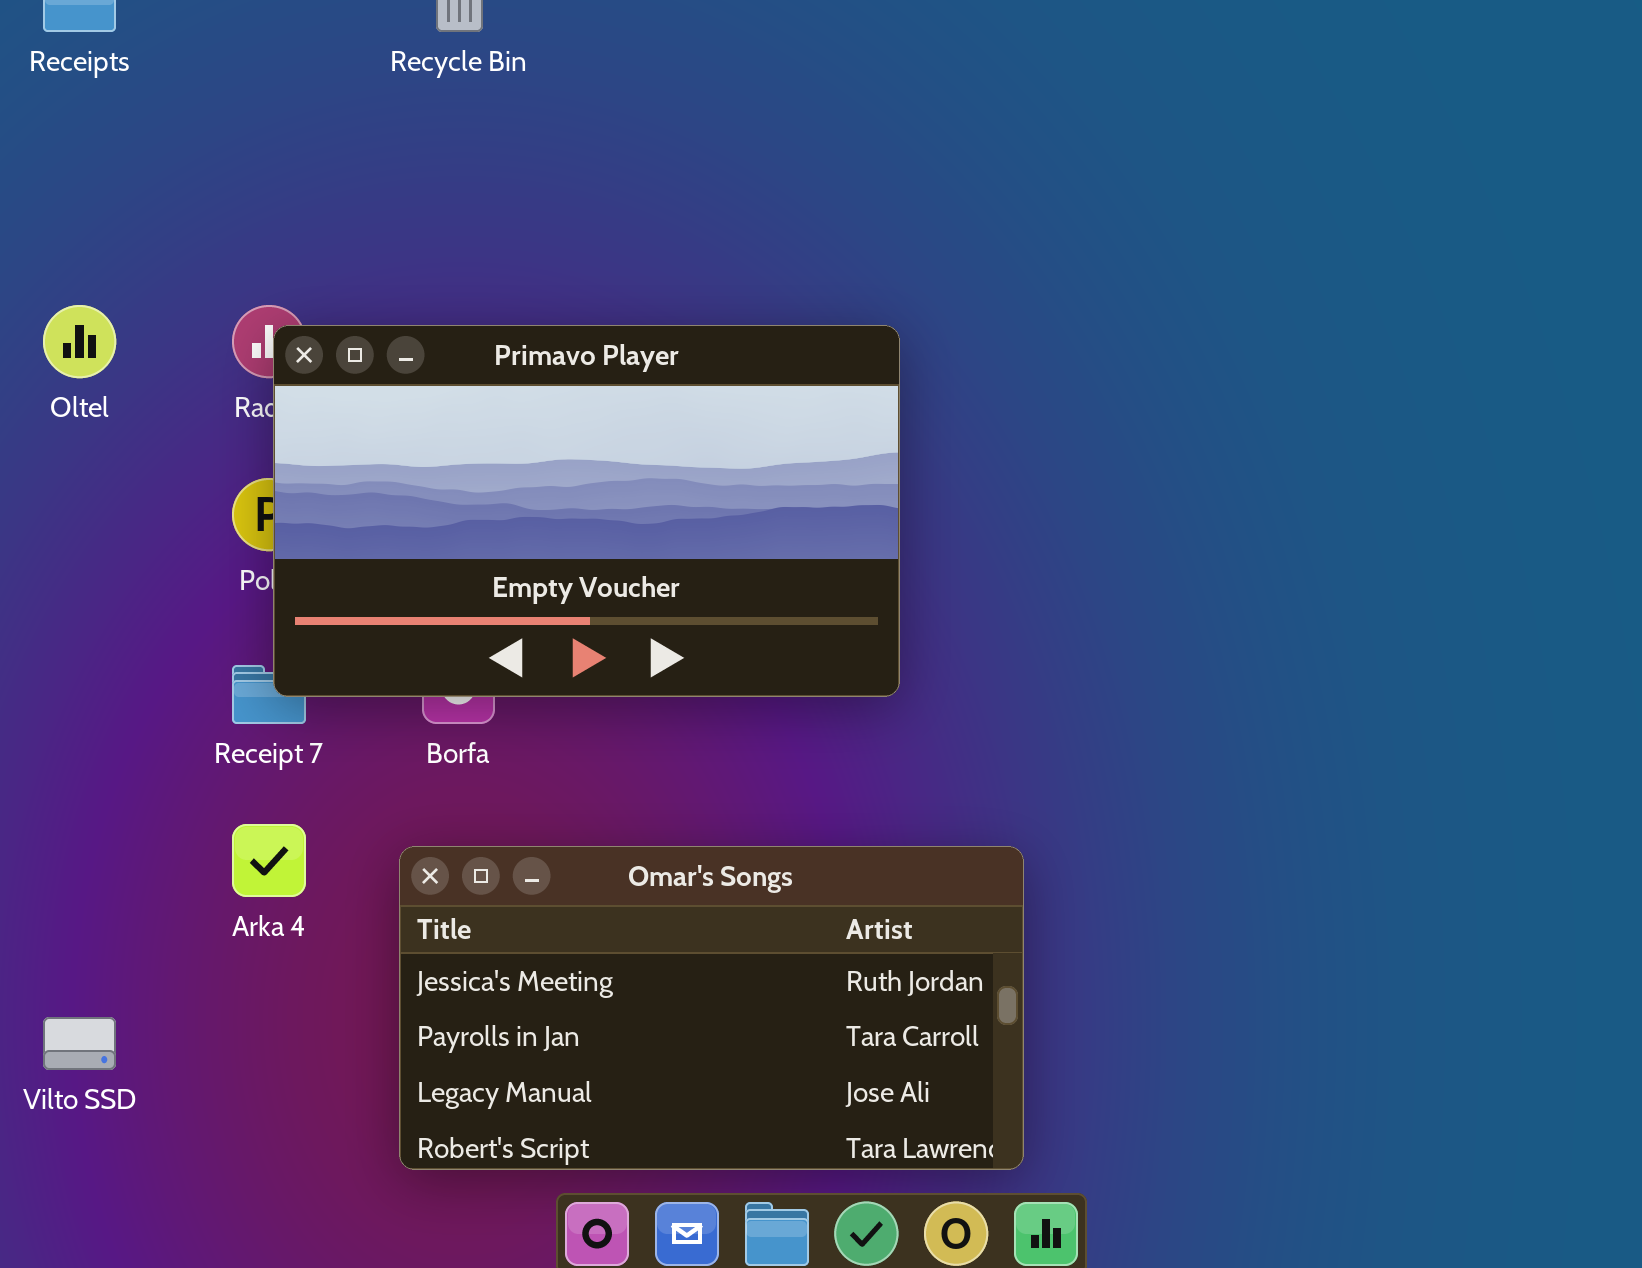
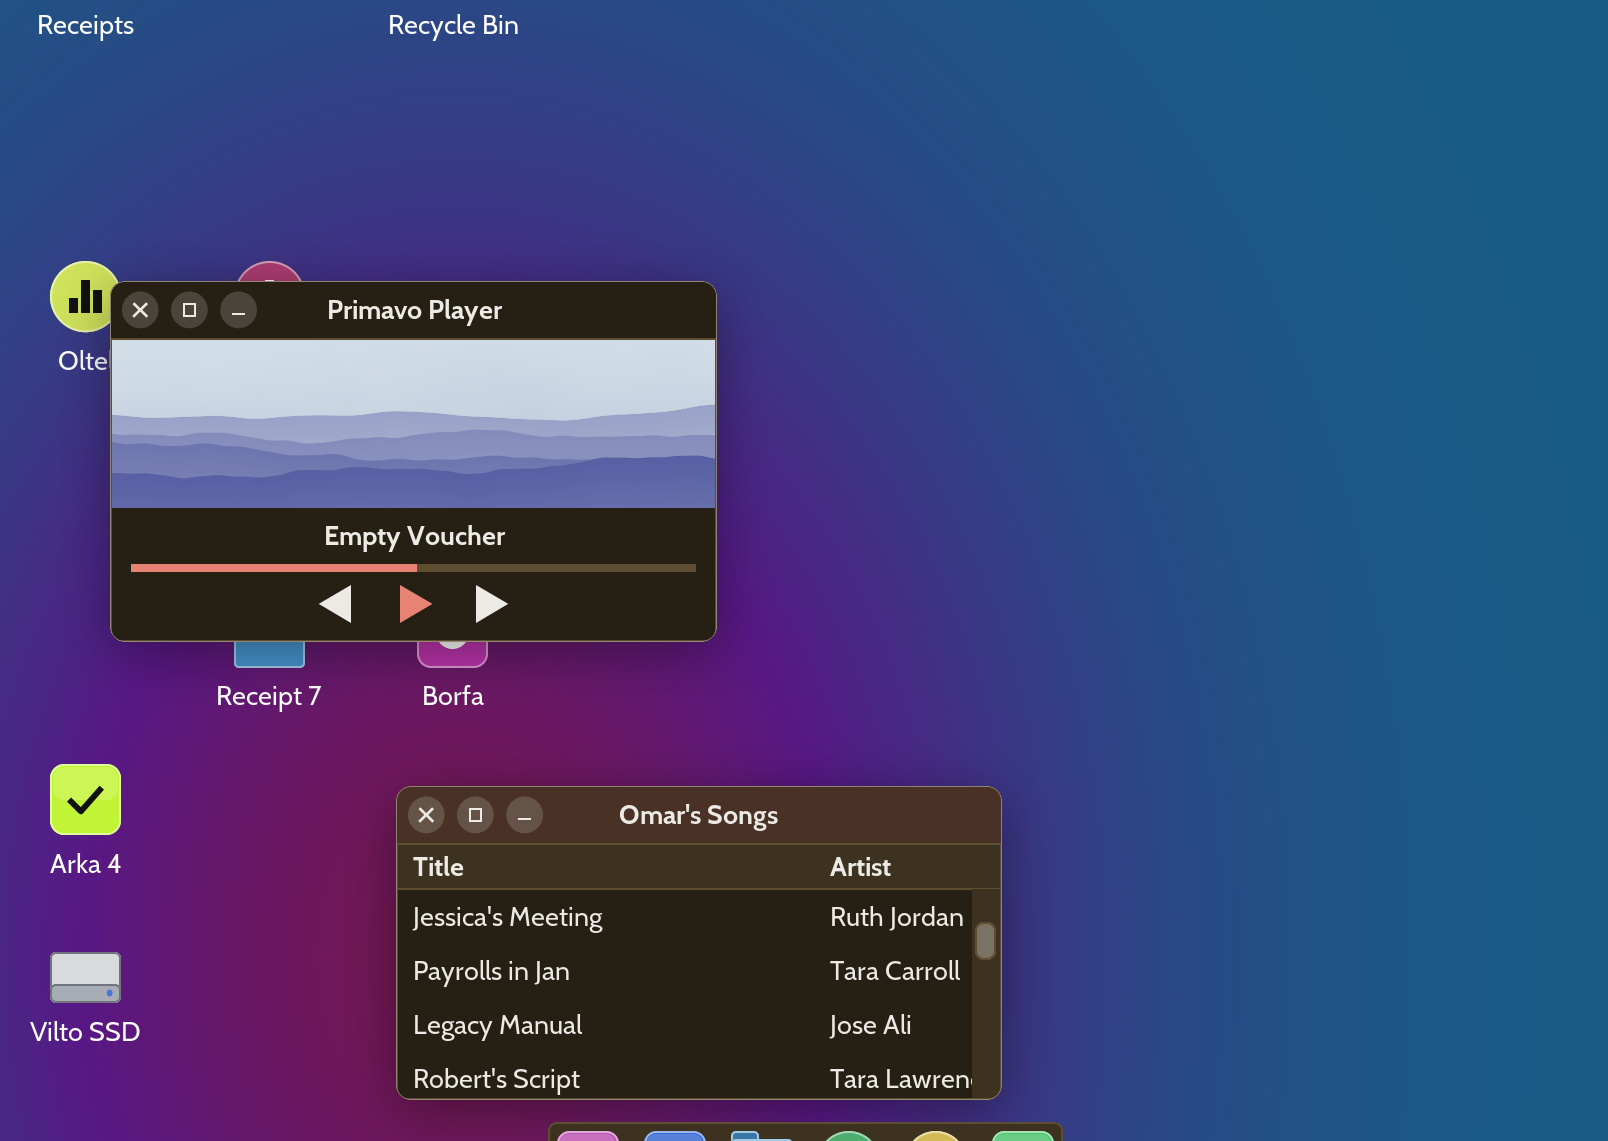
Primavo Player: [273,325,900,697] -> [110,281,717,642], moved
Arka 4: [232,824,306,897] -> [50,764,121,835], moved

